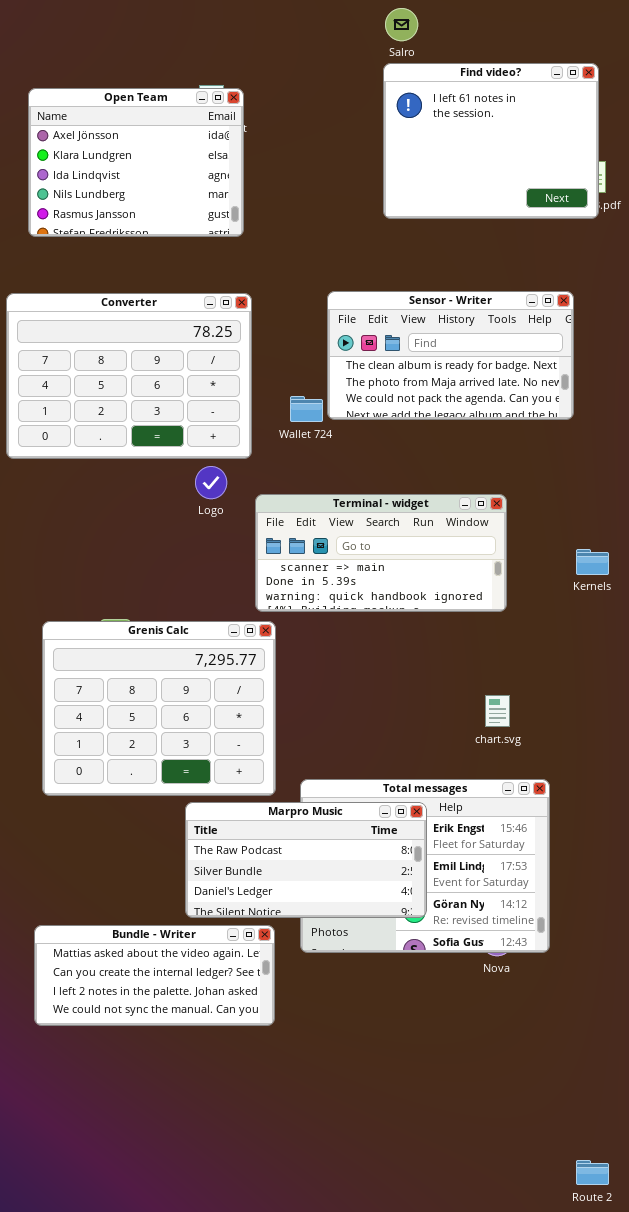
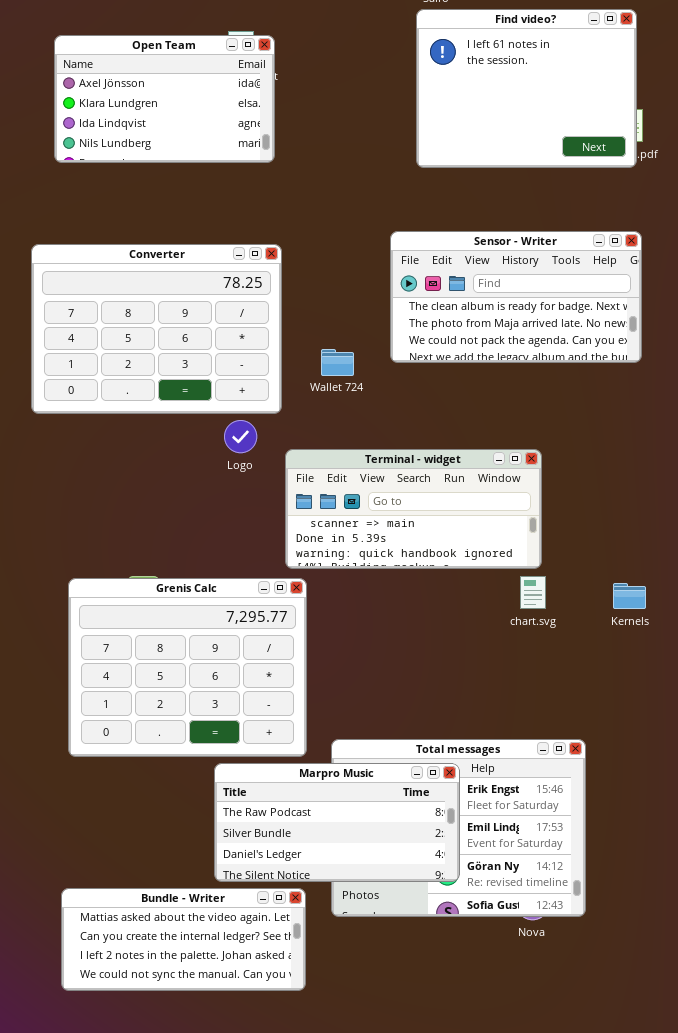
Open Team: [28,88,244,237] -> [54,35,275,163], resized
Sensor - Writer: [327,291,574,420] -> [390,231,642,363], moved
Kernels: [576,549,609,575] -> [613,583,646,609], moved
chart.svg: [485,695,510,727] -> [520,576,546,609], moved

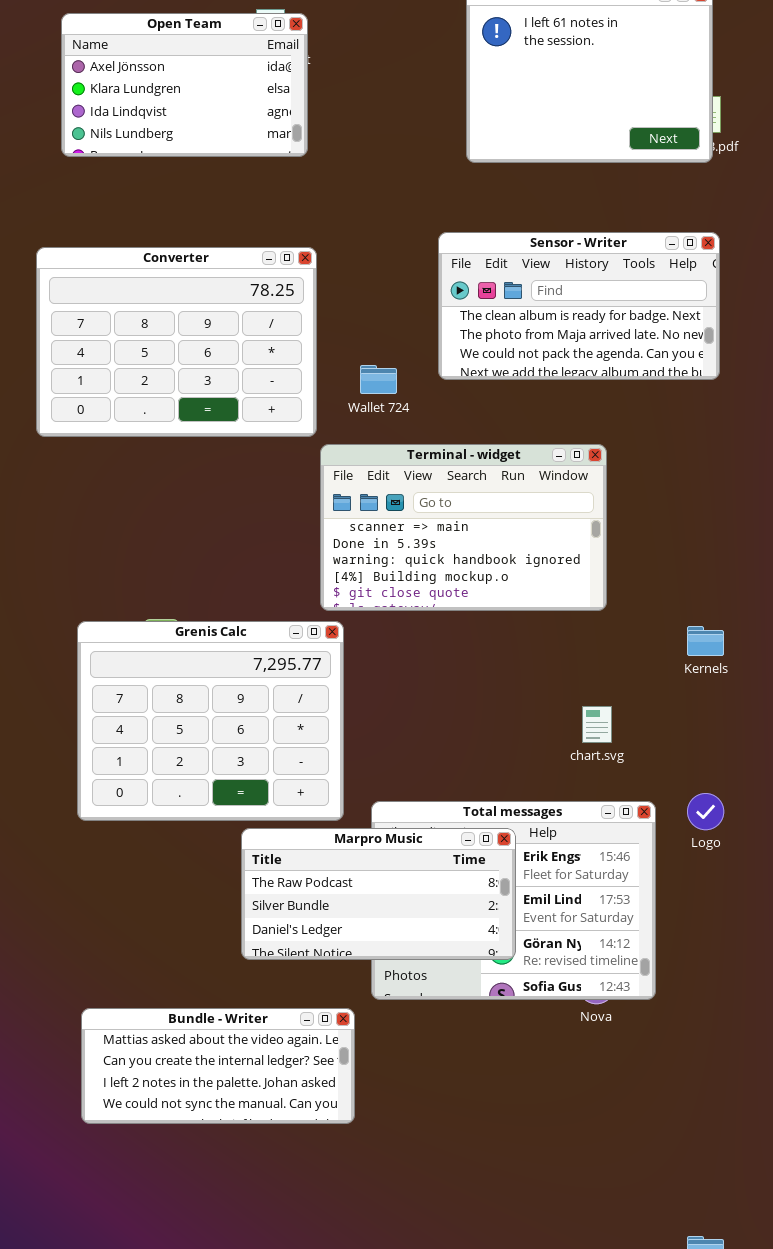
Logo: [224,420,257,453] -> [687,793,724,830], moved
Terminal - widget: [285,449,542,569] -> [320,444,607,611], resized
chart.svg: [520,576,546,609] -> [582,706,612,743], moved
Bundle - Writer: [61,888,306,991] -> [81,1008,355,1124], moved

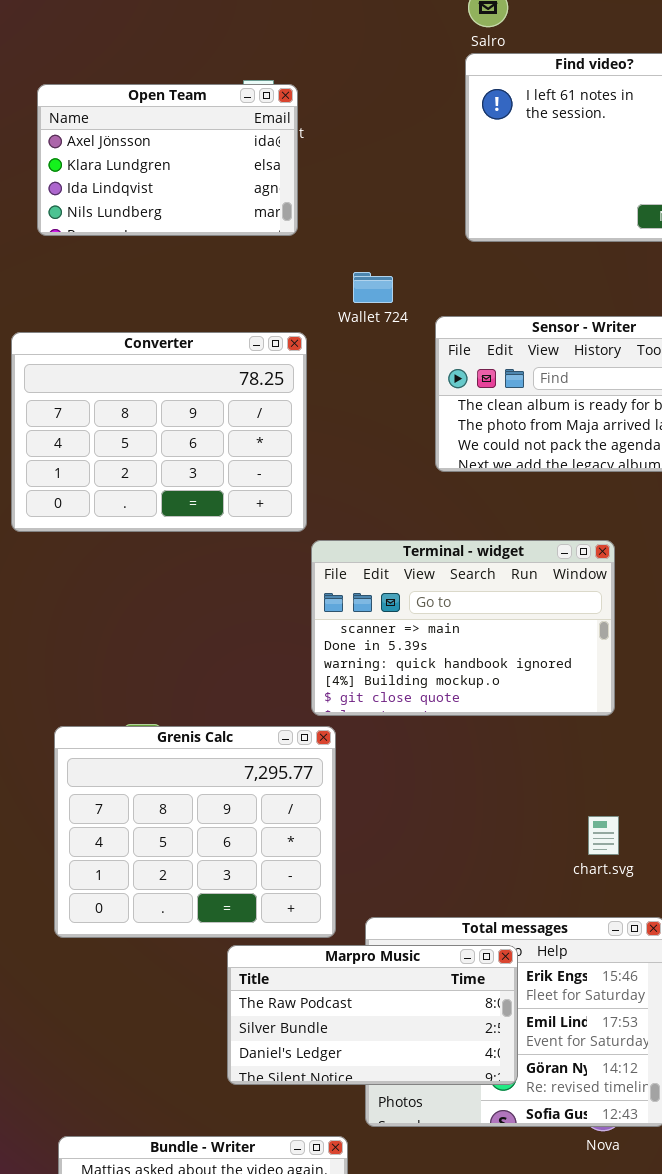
Wallet 724: [360,365,397,394] -> [353,272,393,303], moved

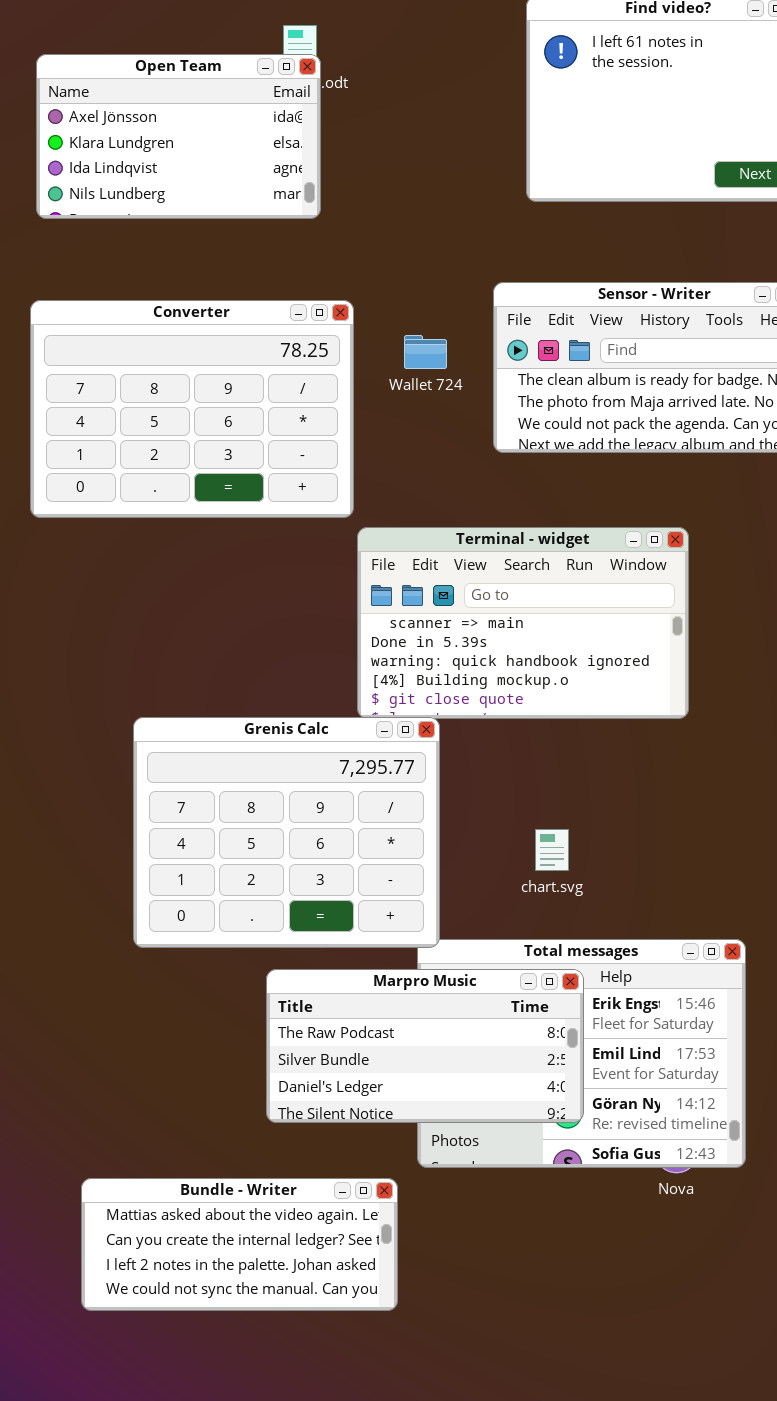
Open Team: [37,84,298,236] -> [36,54,321,219], moved
Wallet 724: [353,272,393,303] -> [404,335,447,369], moved
Grenis Calc: [54,726,336,938] -> [133,717,440,948], moved
chart.svg: [588,816,619,855] -> [535,829,569,871], moved

